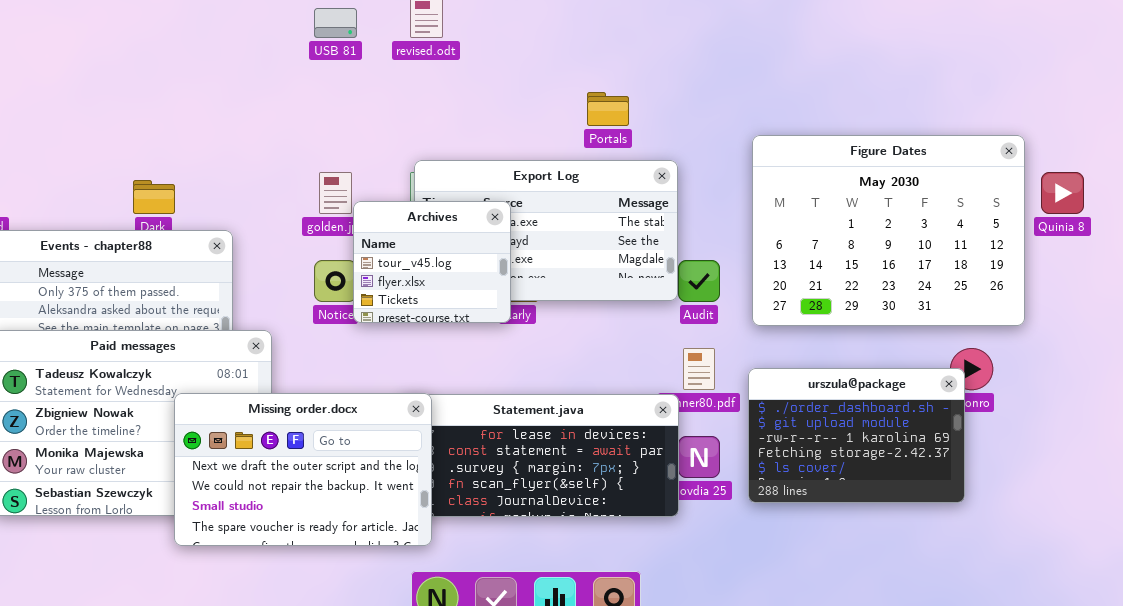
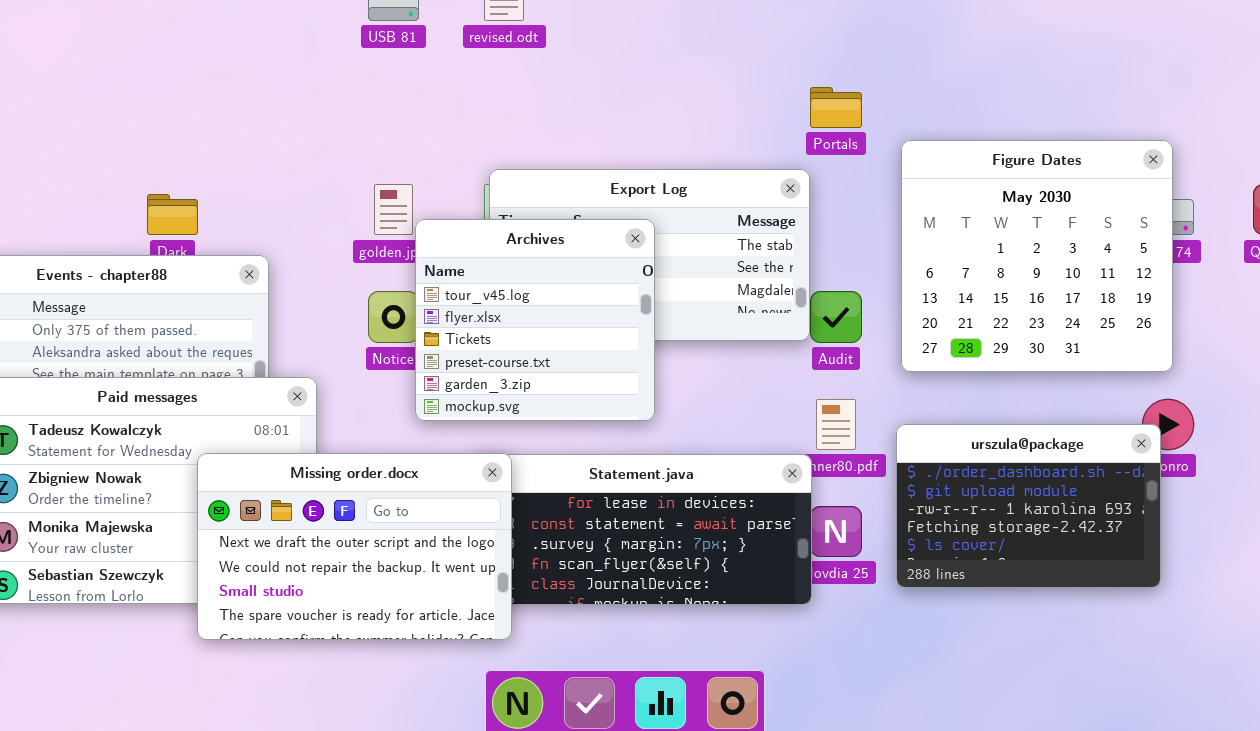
Portals: [587,92,629,126] -> [810,87,862,128], moved
Figure Dates: [752,135,1025,326] -> [901,140,1173,372], resized
Archives: [353,201,511,323] -> [415,219,655,421], resized

